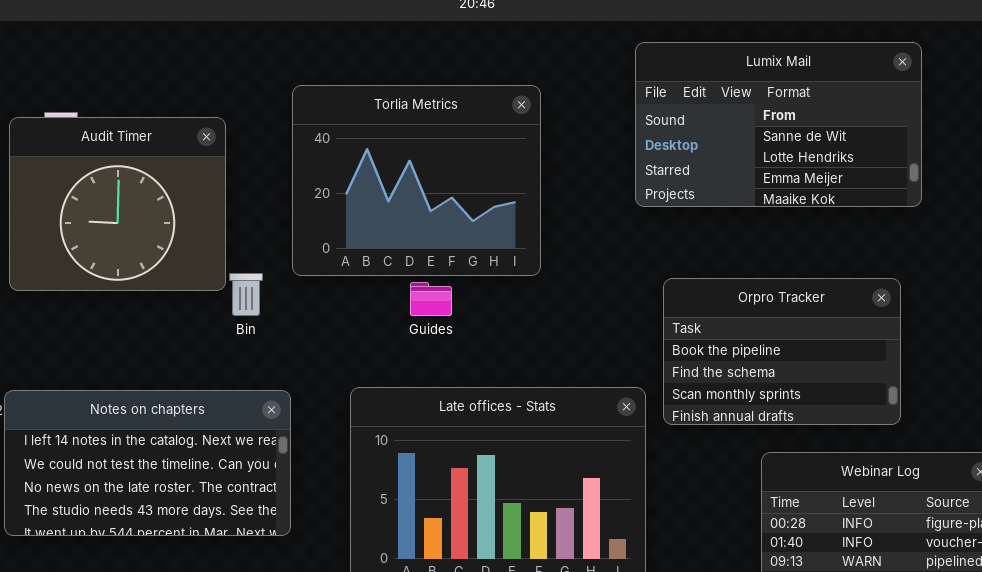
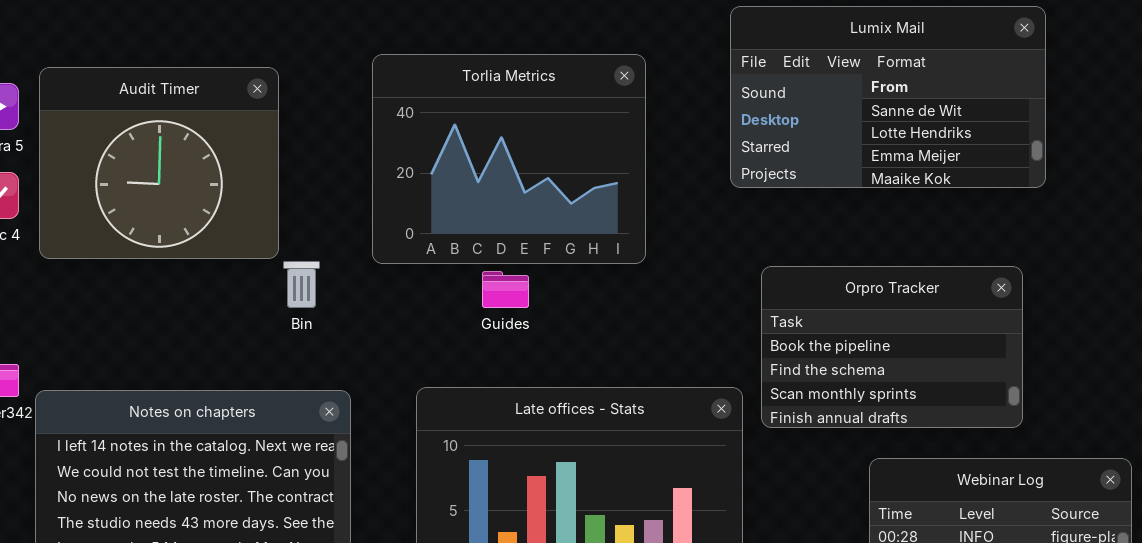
Torlia Metrics: [292,85,541,276] -> [372,54,646,264], moved
Audit Timer: [9,117,226,291] -> [39,67,279,259], moved

